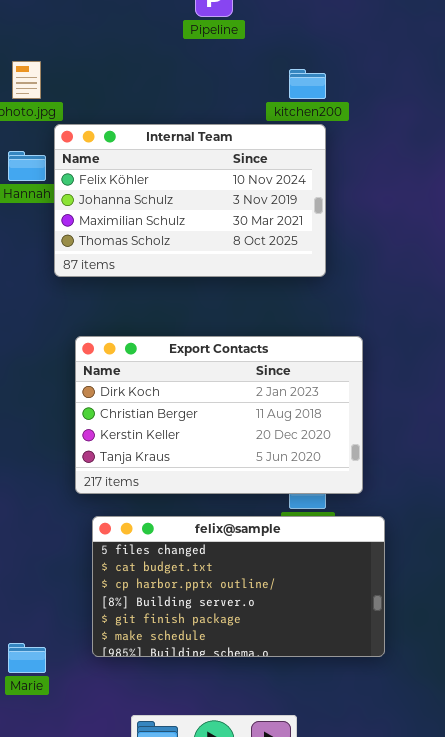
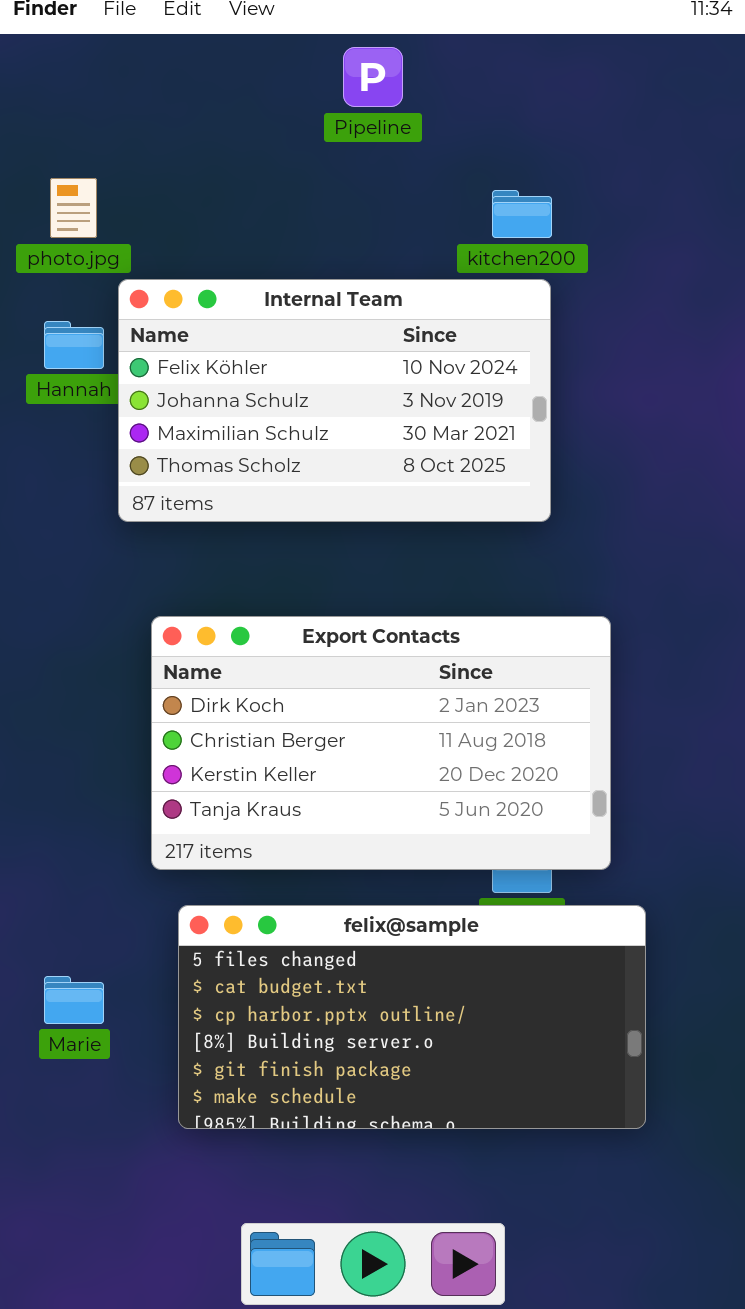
Marie: [8,643,46,673] -> [44,976,104,1024], moved

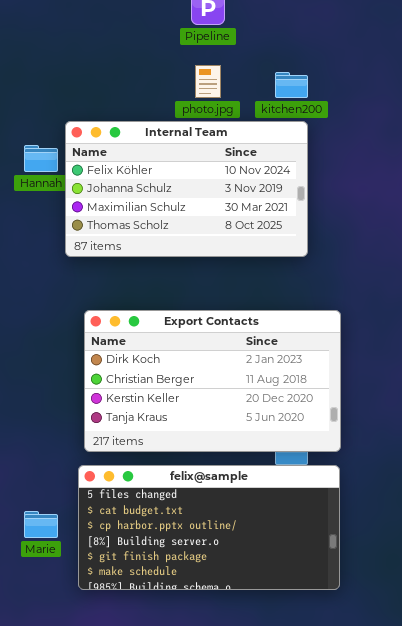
photo.jpg: [50,178,97,238] -> [195,65,221,98], moved
felix@sample: [178,905,646,1129] -> [78,465,340,590], moved

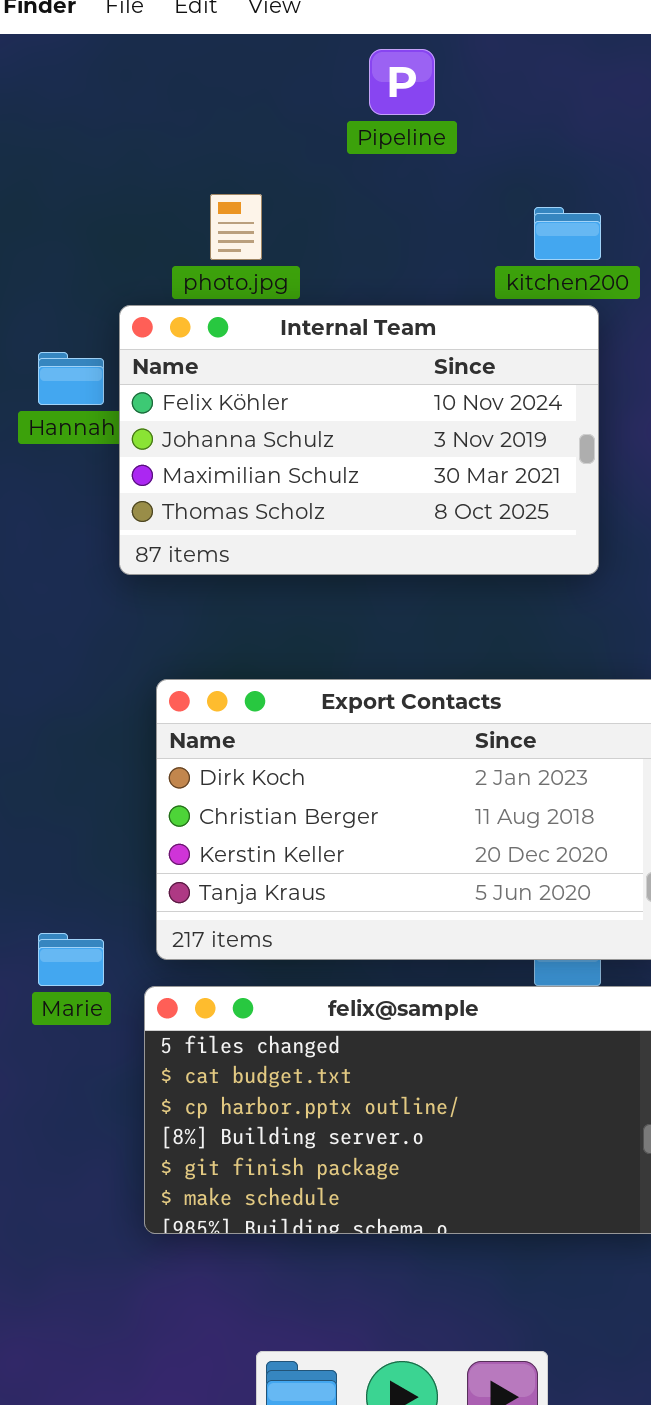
photo.jpg: [195,65,221,98] -> [210,194,262,260], moved
Marie: [24,511,58,538] -> [38,933,104,986], moved

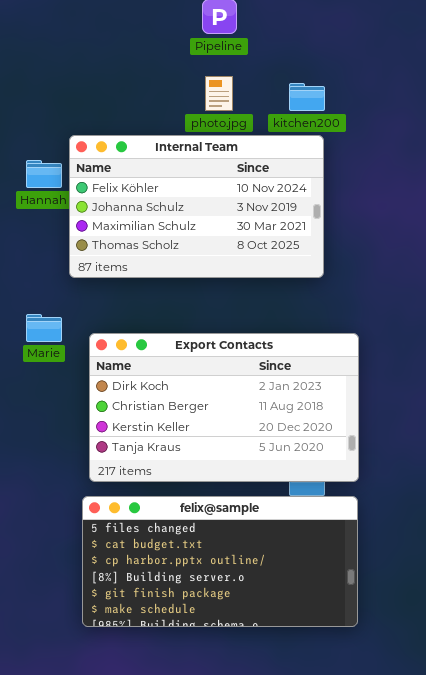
photo.jpg: [210,194,262,260] -> [205,76,233,111], moved
Marie: [38,933,104,986] -> [26,314,62,342], moved

